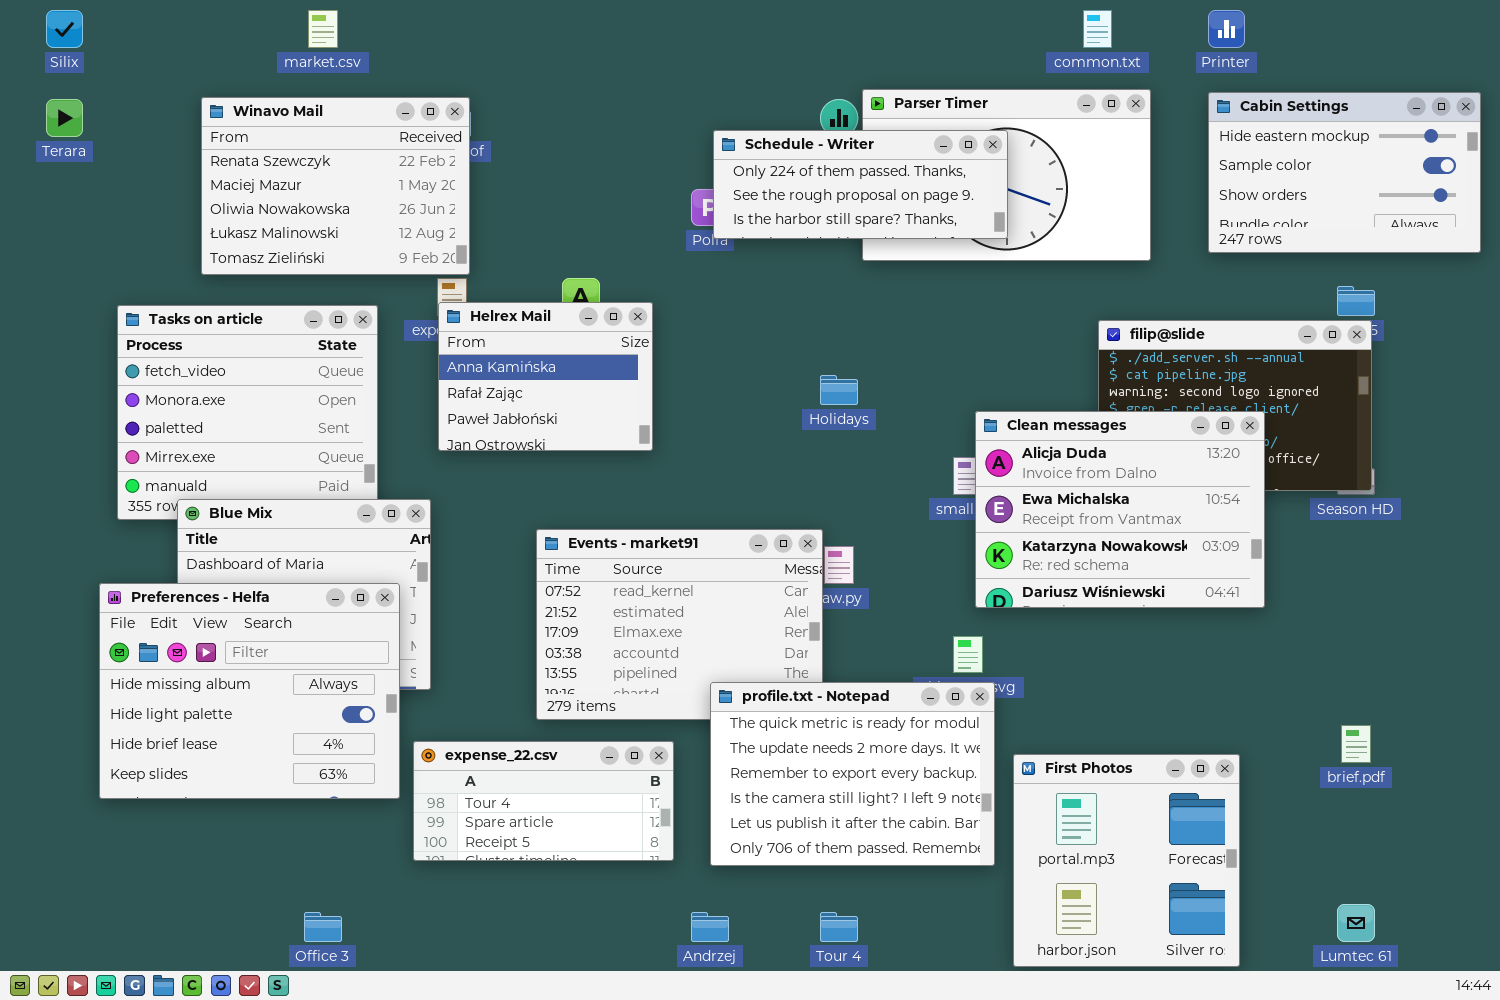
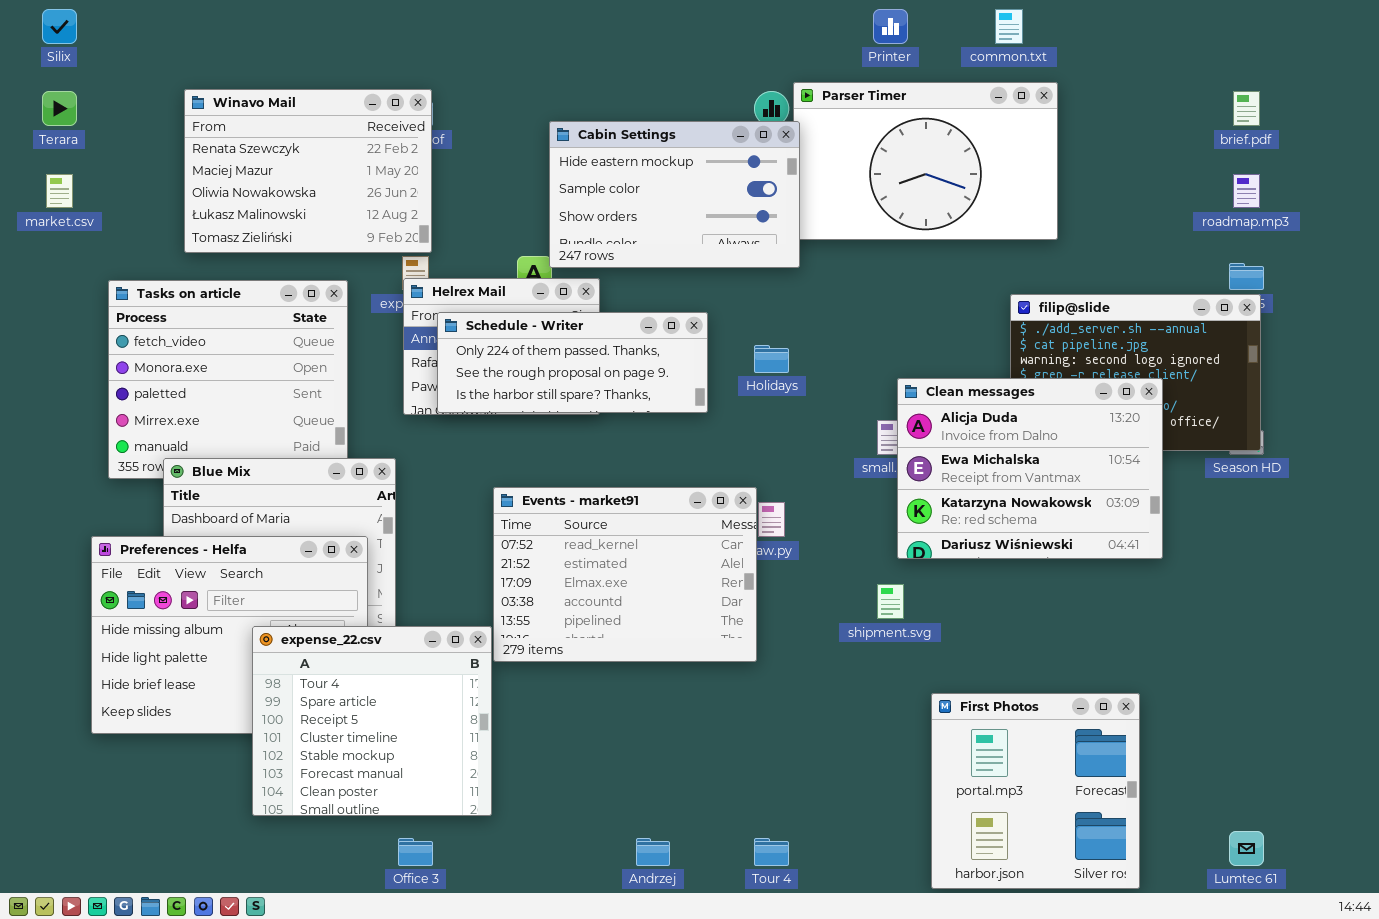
market.csv: [308,10,338,48] -> [46,174,73,208], moved
Printer: [1208,10,1245,48] -> [873,9,908,44], moved
Cabin Settings: [1208,92,1481,253] -> [549,121,800,268], moved
Schedule - Writer: [713,130,1008,239] -> [437,312,708,413], moved
profile.txt - Notepad: [710,682,995,866] -> none, closed
brief.pdf: [1341,725,1371,763] -> [1233,91,1260,126], moved
expense_22.csv: [413,741,674,861] -> [252,626,492,816], moved, resized
Office 3: [304,912,342,942] -> [398,838,433,866], moved

